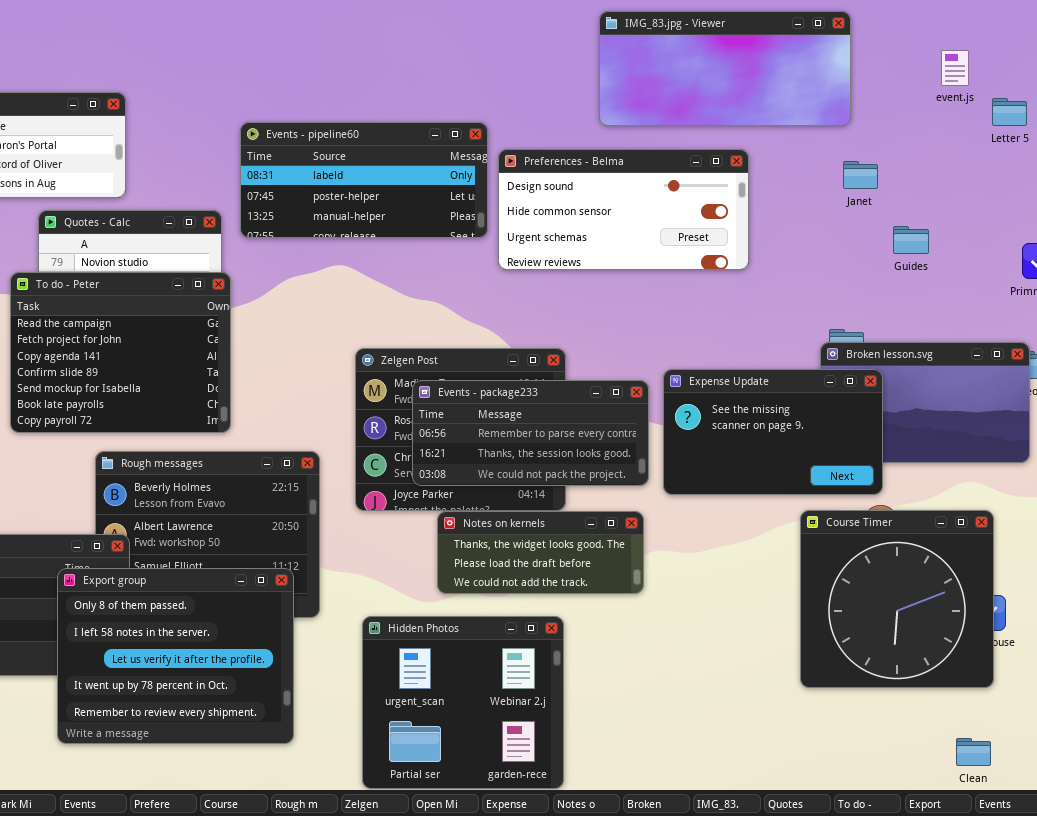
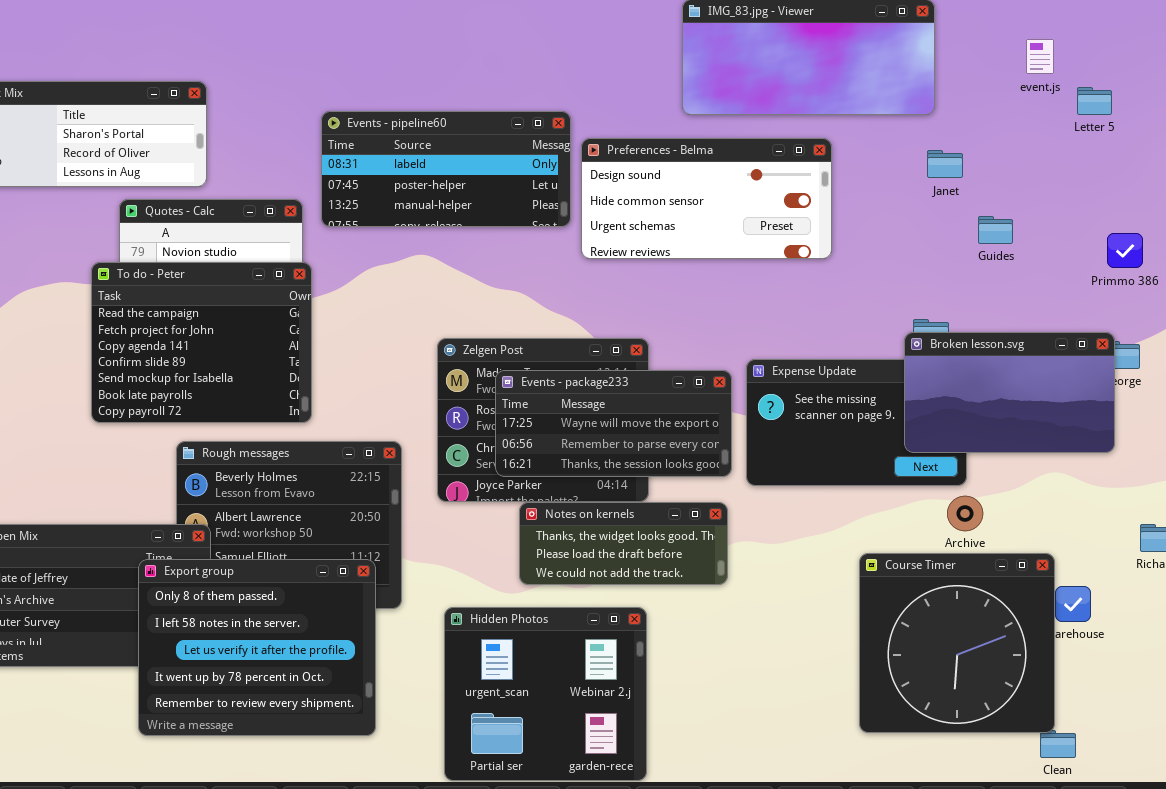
Broken lesson.svg: [820,342,1030,463] -> [904,332,1115,453], raised
Events - package233: [412,380,649,486] -> [495,370,732,477], scrolled up 1 row
Course Timer: [800,510,994,688] -> [859,553,1055,733], moved

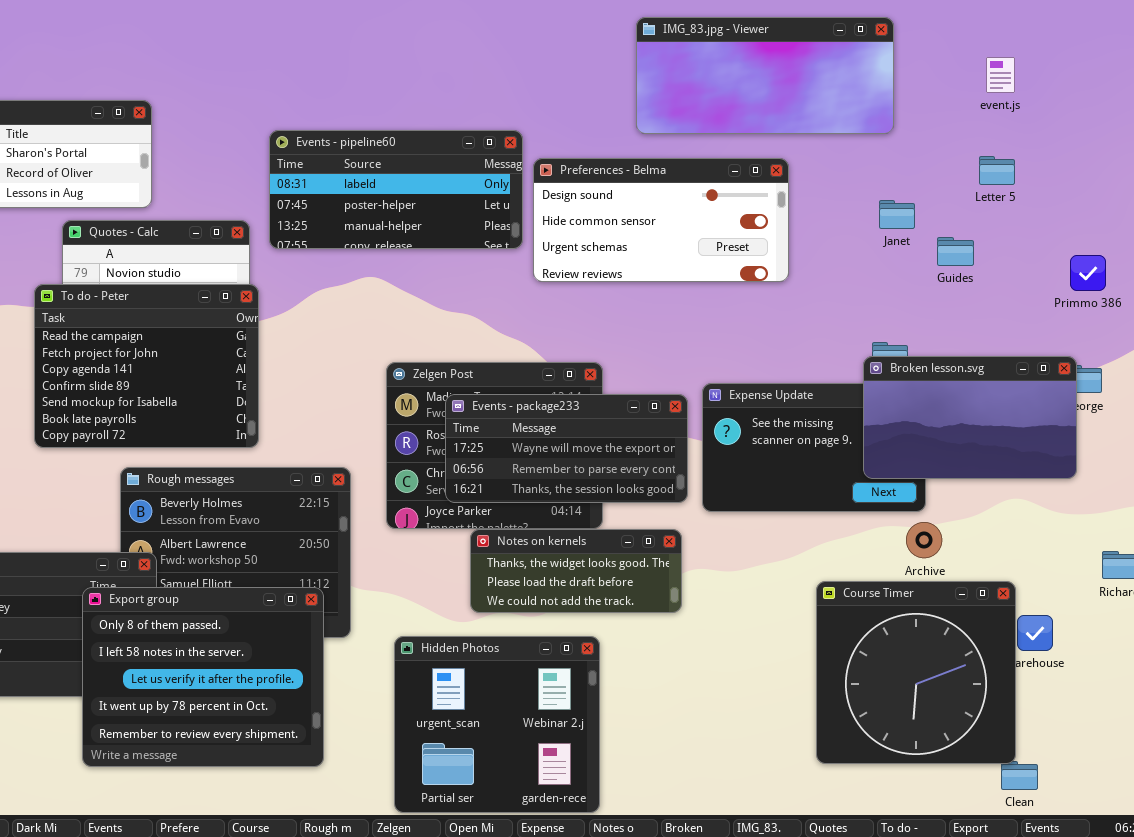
Letter 5: [1077,87,1112,115] -> [979,156,1015,185], moved
Janet: [927,150,963,178] -> [879,200,915,229], moved

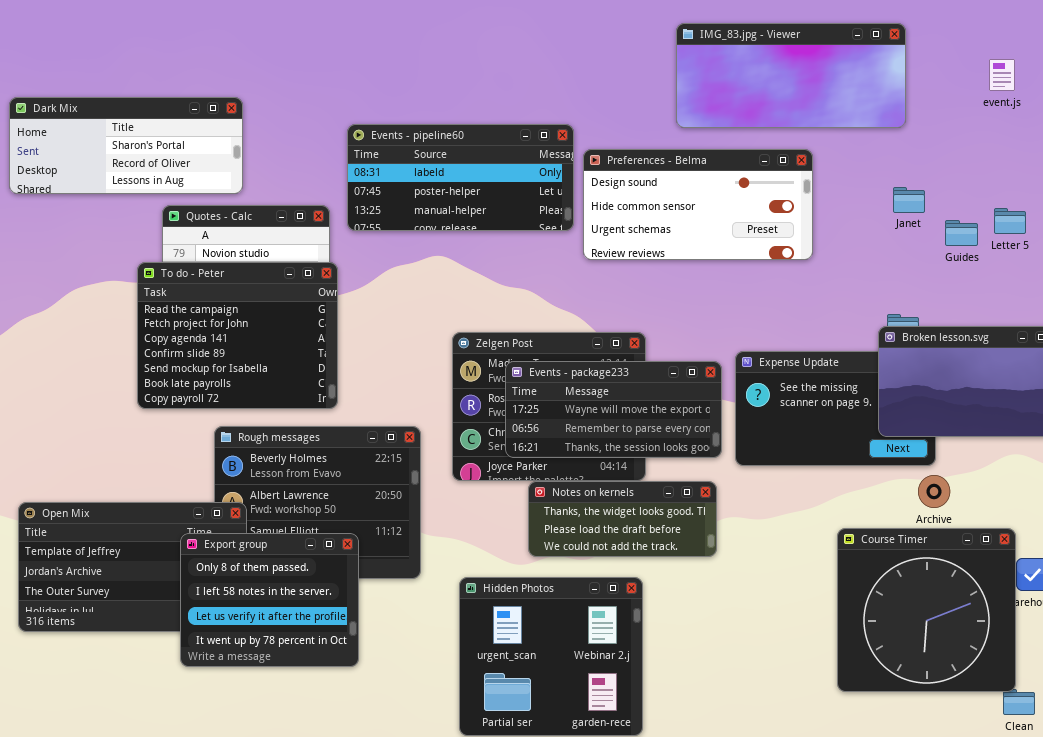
Letter 5: [979,156,1015,185] -> [994,208,1026,234], moved
Export group: [82,587,324,767] -> [180,533,359,667], resized

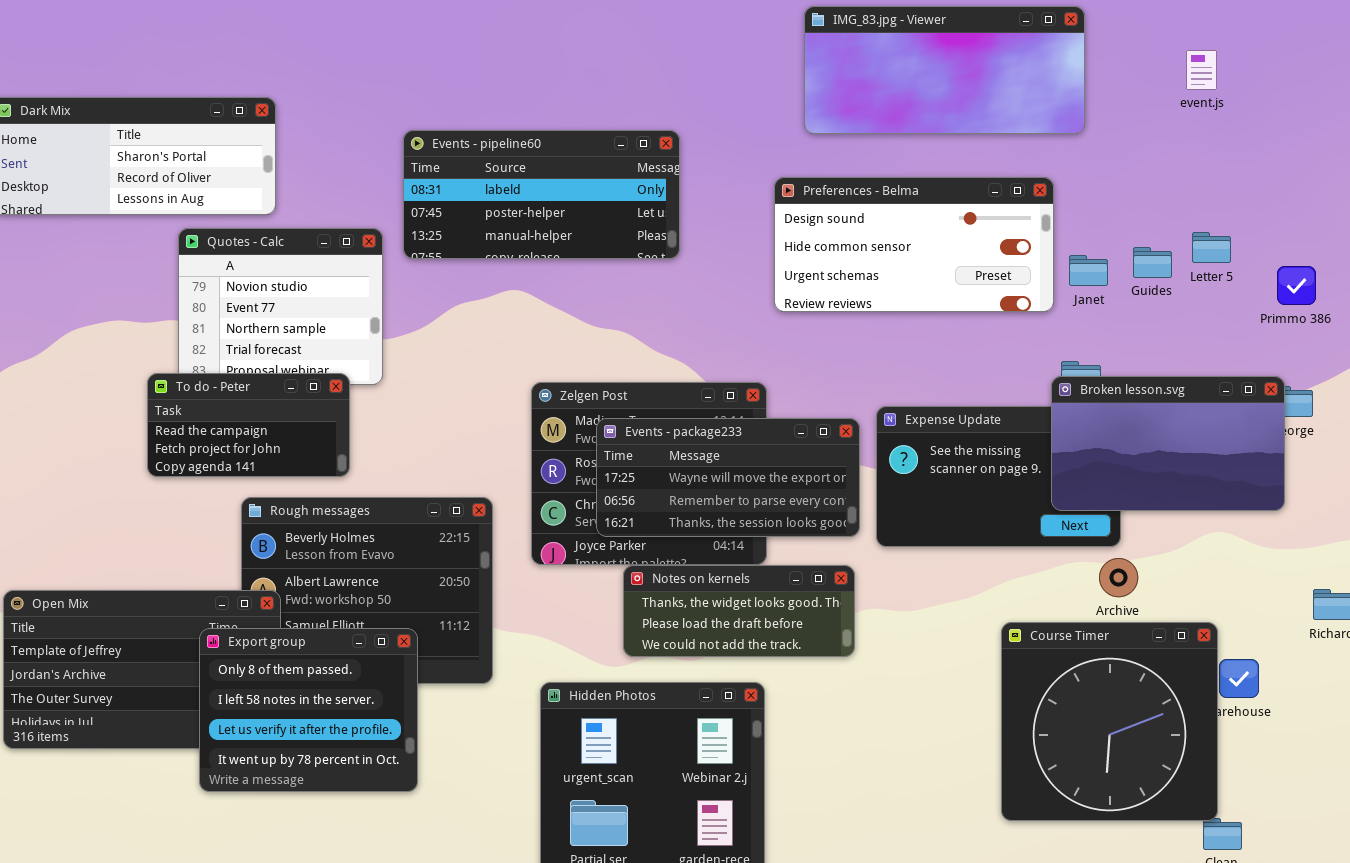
Preferences - Belma: [583,149,813,260] -> [774,177,1054,312], moved
Janet: [893,187,925,213] -> [1069,255,1108,286], moved
To do - Peter: [137,262,338,409] -> [147,373,350,477], resized

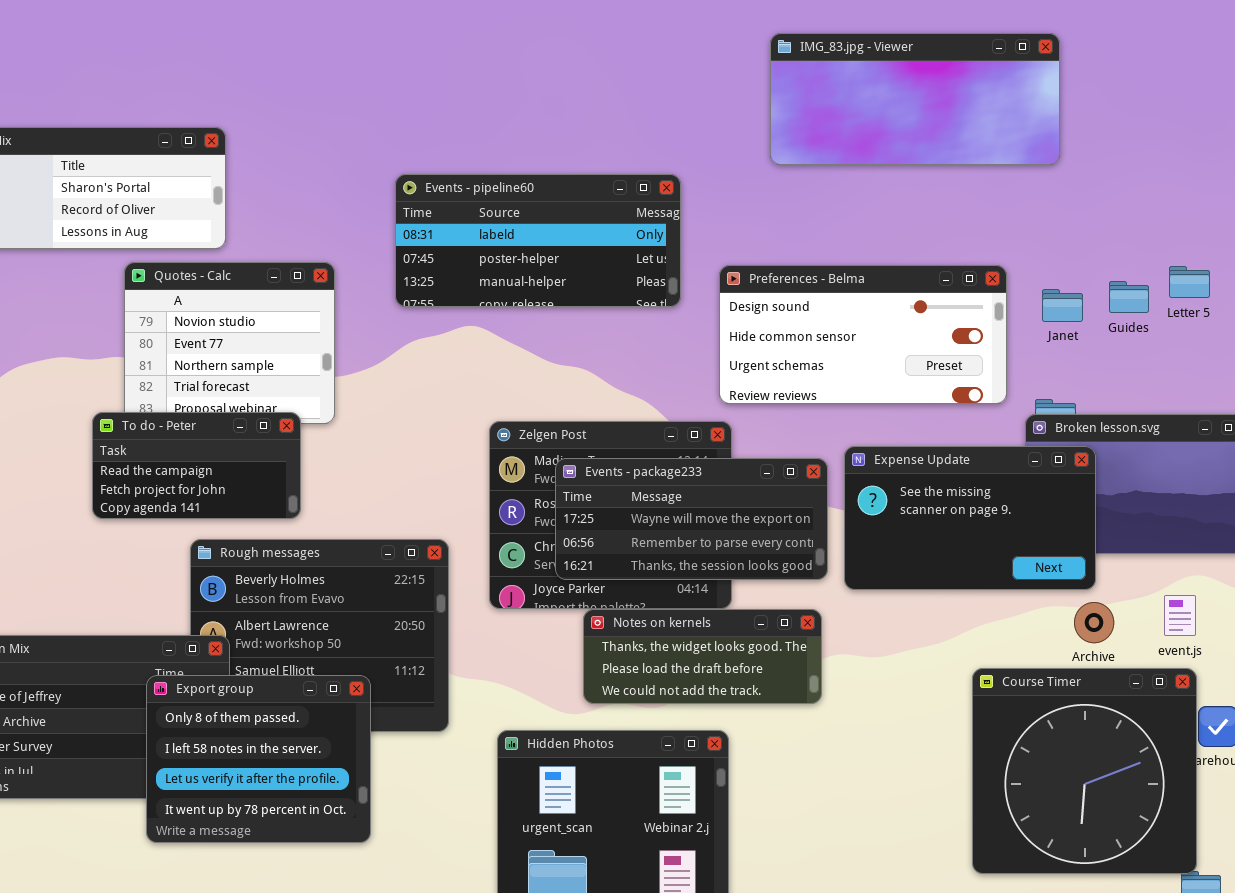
event.js: [1186,50,1217,90] -> [1164,595,1196,636], moved
Events - pipeline60: [403,130,680,259] -> [395,174,681,307], moved
Preferences - Belma: [774,177,1054,312] -> [719,265,1007,404], moved
Expense Update: [876,406,1121,547] -> [844,446,1096,590], raised

